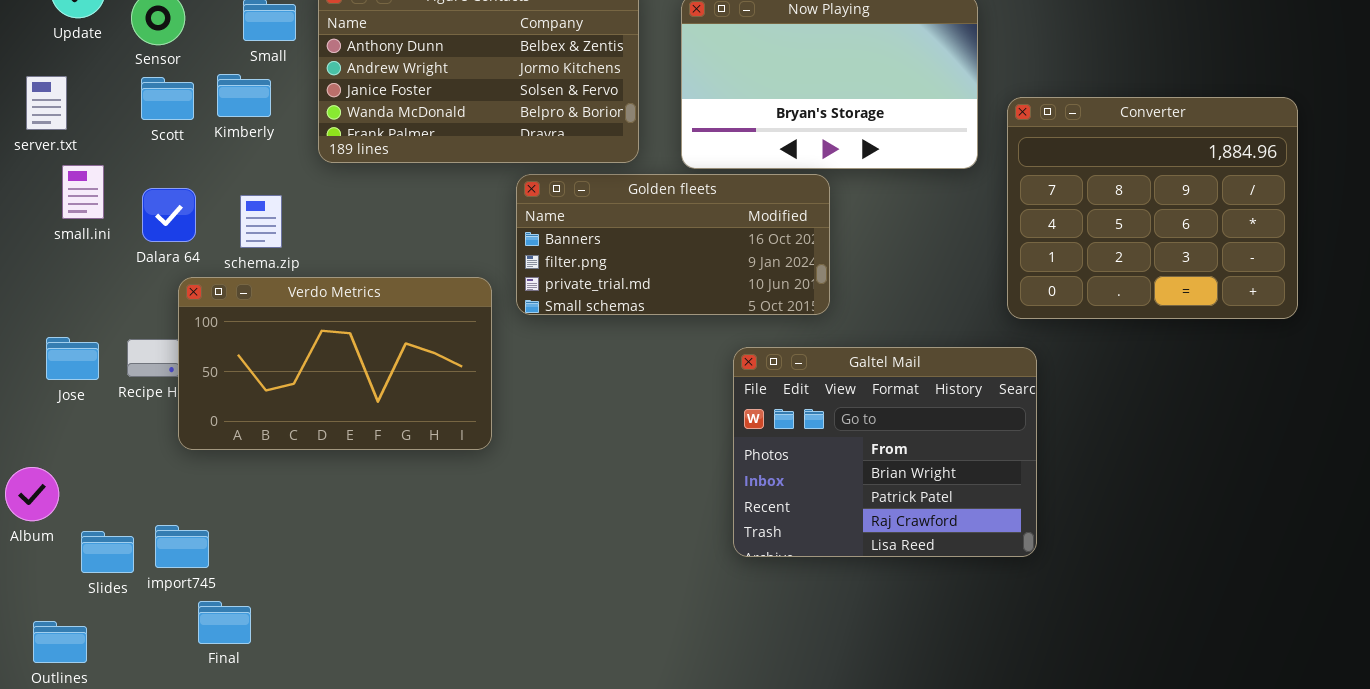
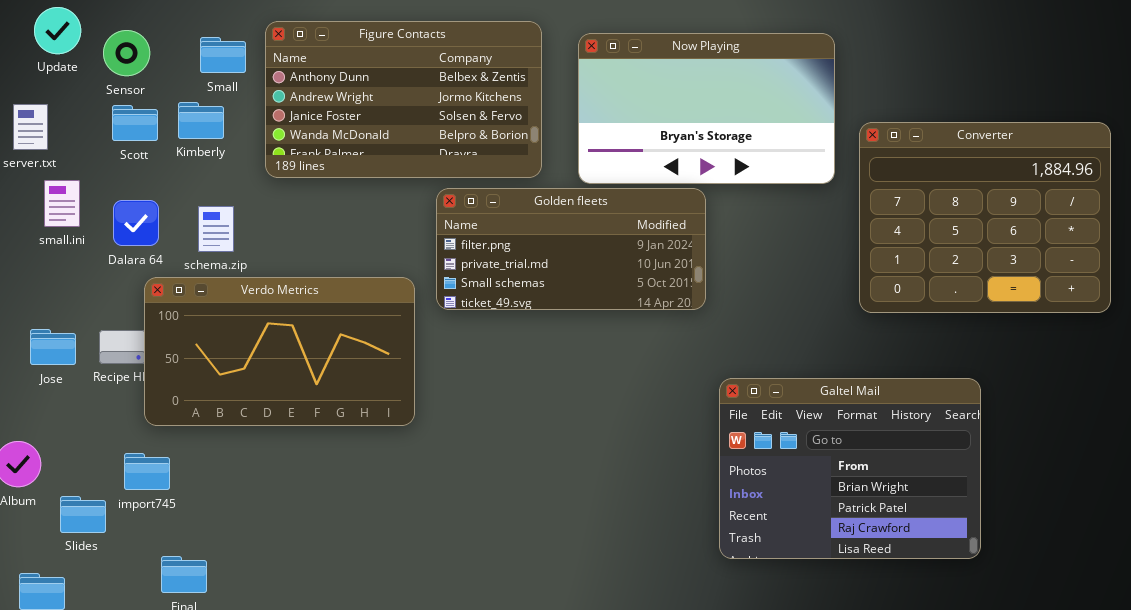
Golden fleets: [516,174,830,315] -> [436,188,706,310], scrolled down 1 row
Galtel Mail: [733,347,1037,557] -> [719,378,981,559], moved
import745: [155,525,209,568] -> [124,453,170,490], moved

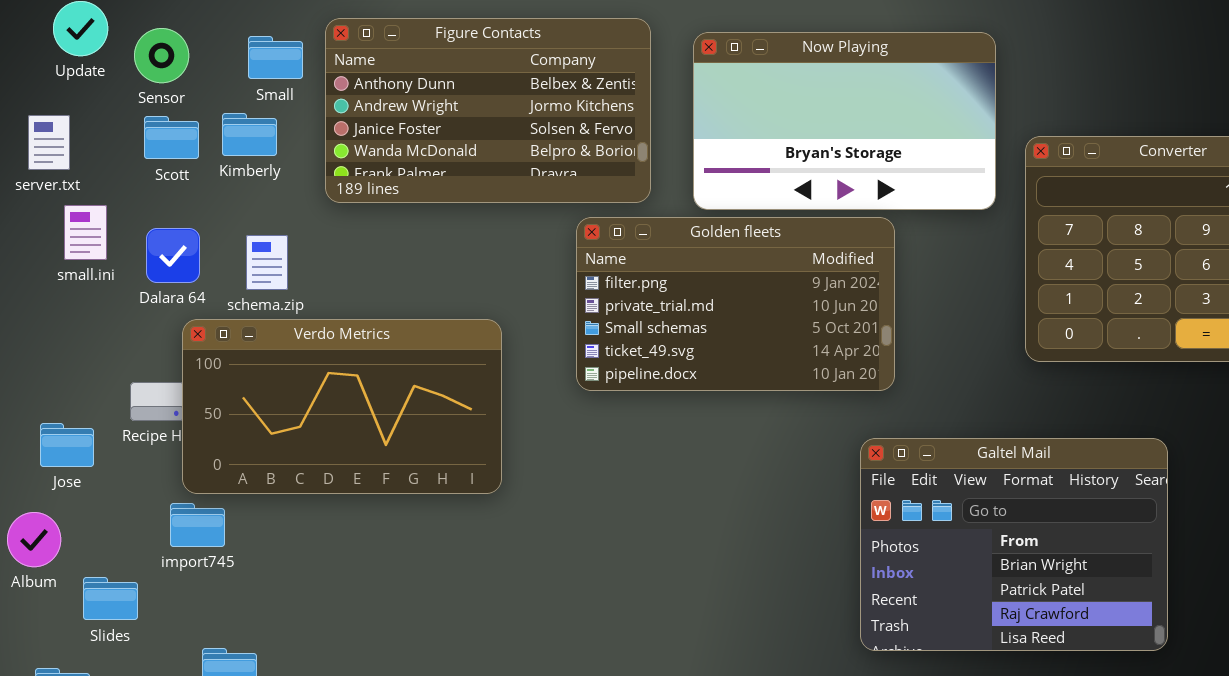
Golden fleets: [436,188,706,310] -> [576,217,895,391], moved, resized
Jose: [30,329,76,365] -> [40,423,94,467], moved
import745: [124,453,170,490] -> [170,503,225,547], moved

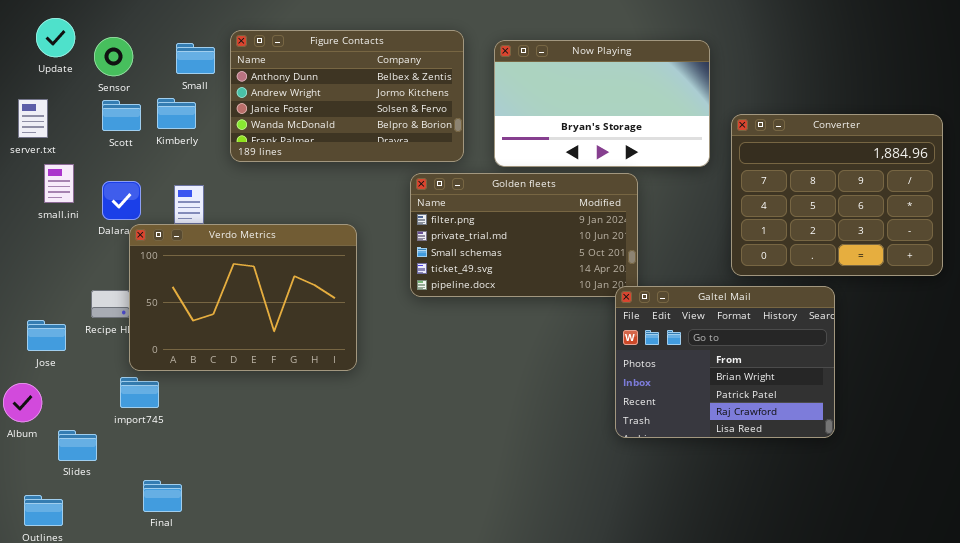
Verdo Metrics: [182,319,502,494] -> [129,224,357,371], resized
Galtel Mail: [860,438,1168,651] -> [615,286,835,438], moved

